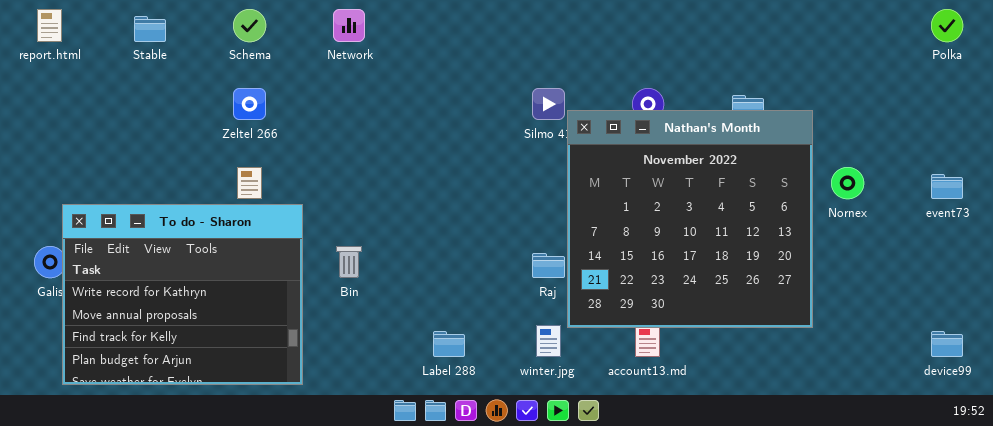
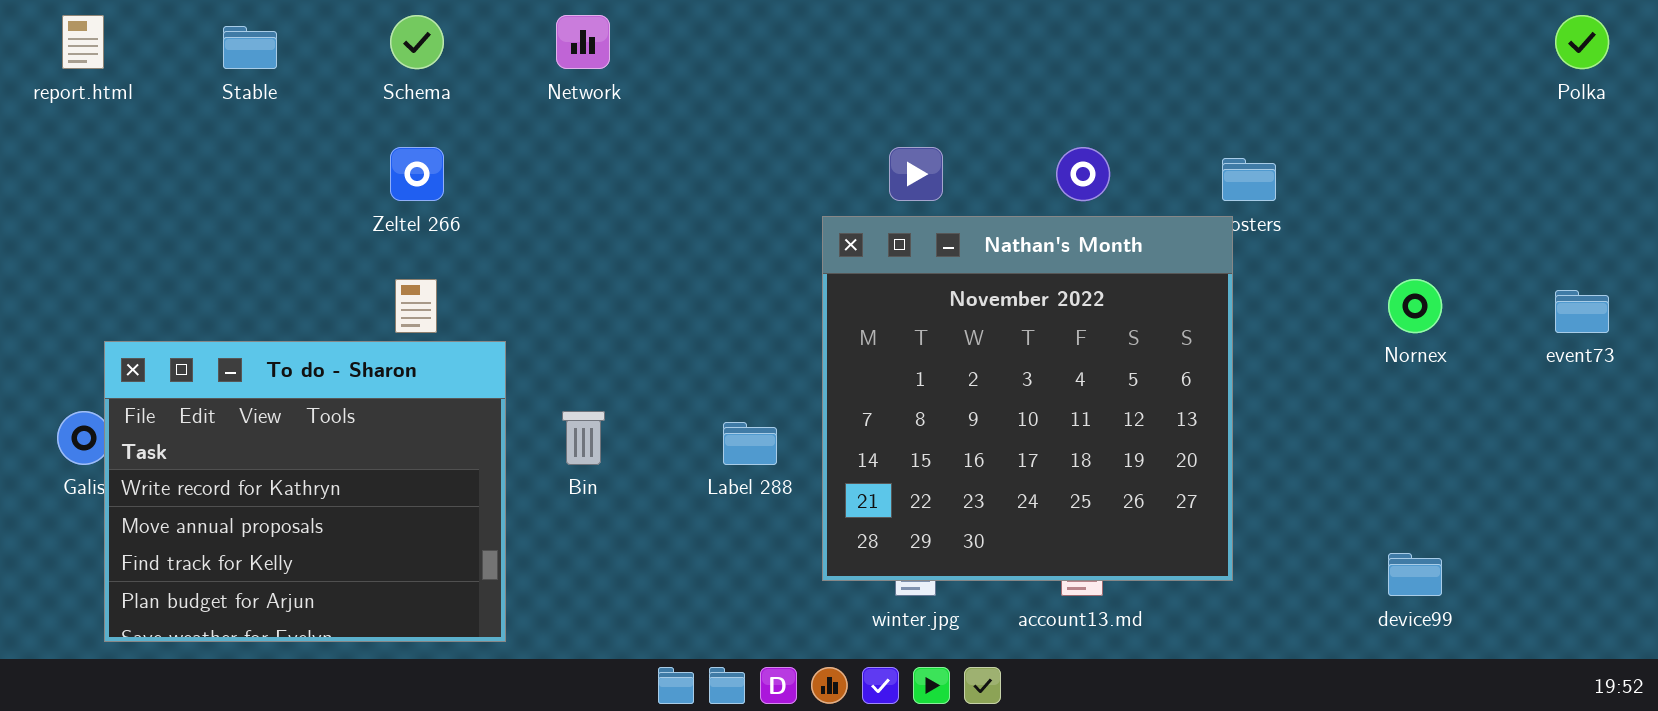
Nathan's Month: [567,110,813,328] -> [822,216,1233,581], moved
Label 288: [433,331,465,357] -> [723,422,777,465], moved
device99: [931,331,963,357] -> [1388,553,1442,596], moved

